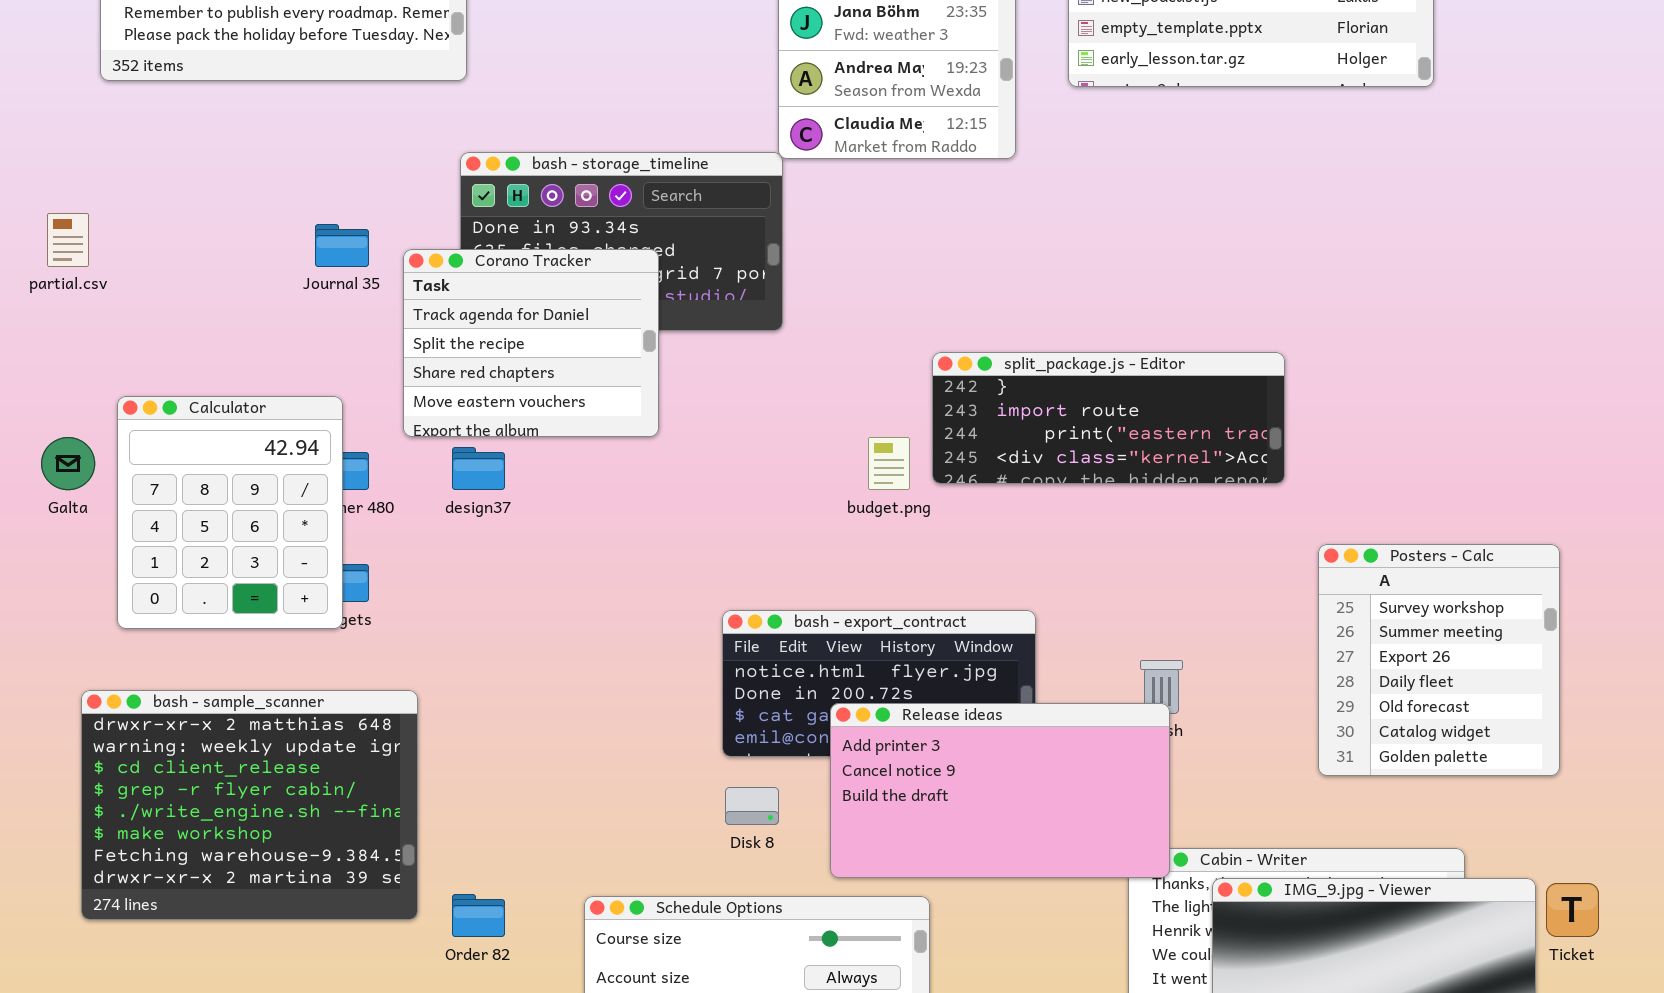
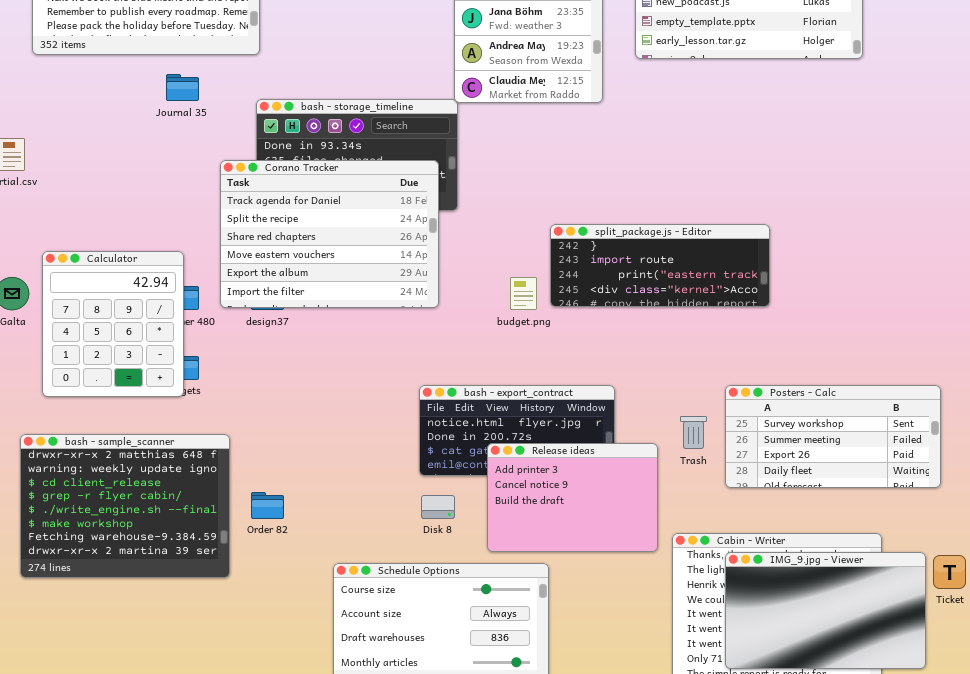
Journal 35: [315,224,369,267] -> [166,74,199,101], moved
Corano Tracker: [403,249,659,437] -> [220,160,439,308], resized
Posters - Calc: [1318,544,1560,776] -> [725,385,941,488], resized
Release ideas: [830,703,1170,878] -> [487,443,658,552], resized
Order 82: [452,894,505,937] -> [251,492,284,519], moved

